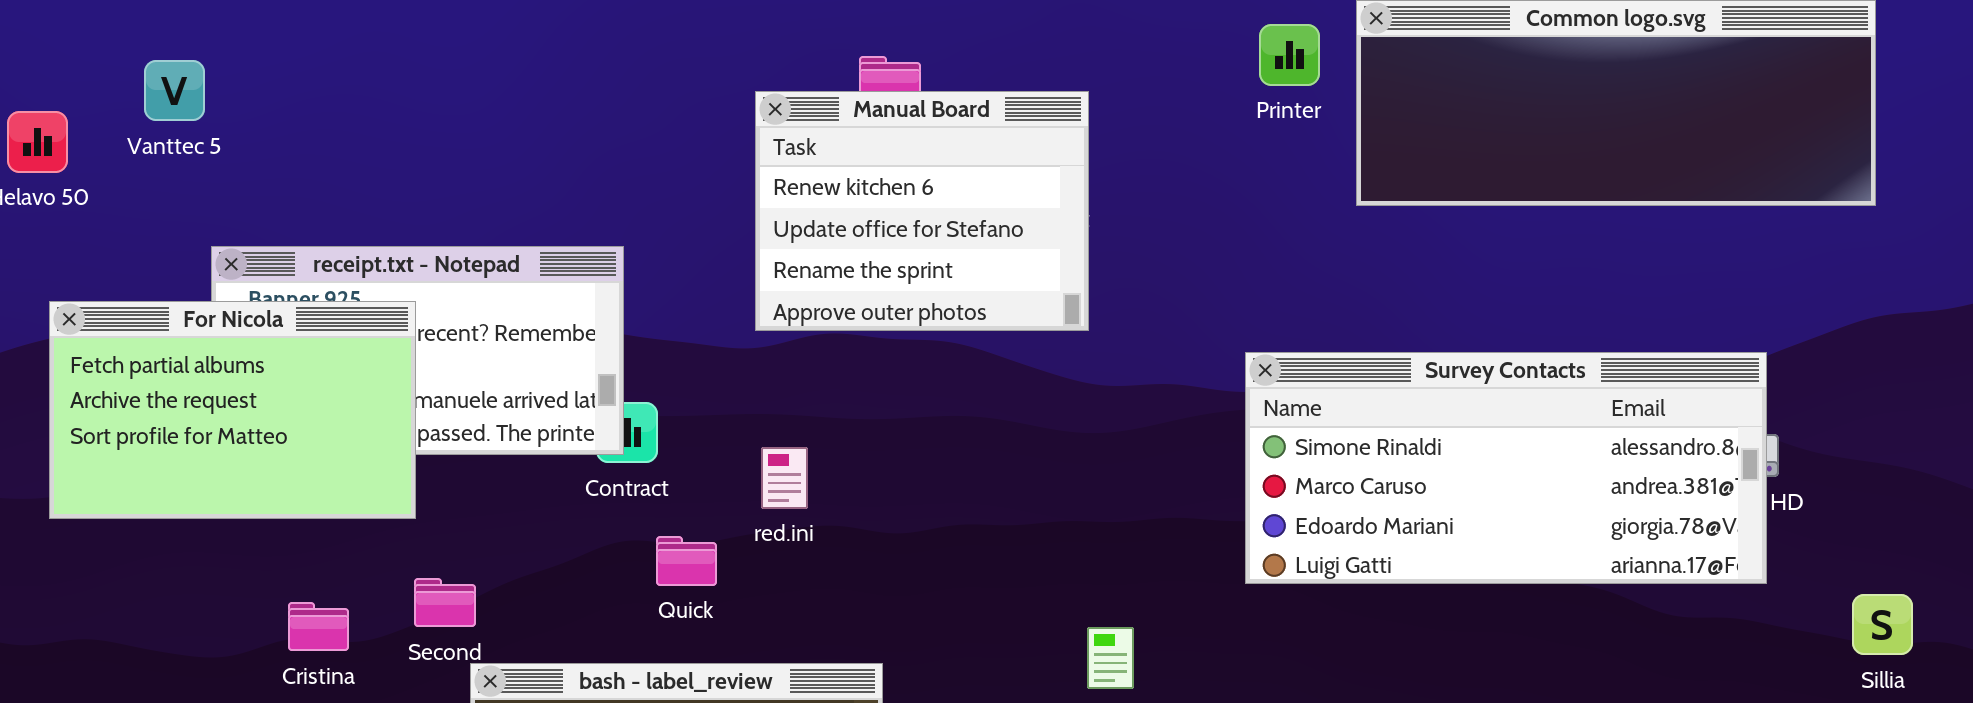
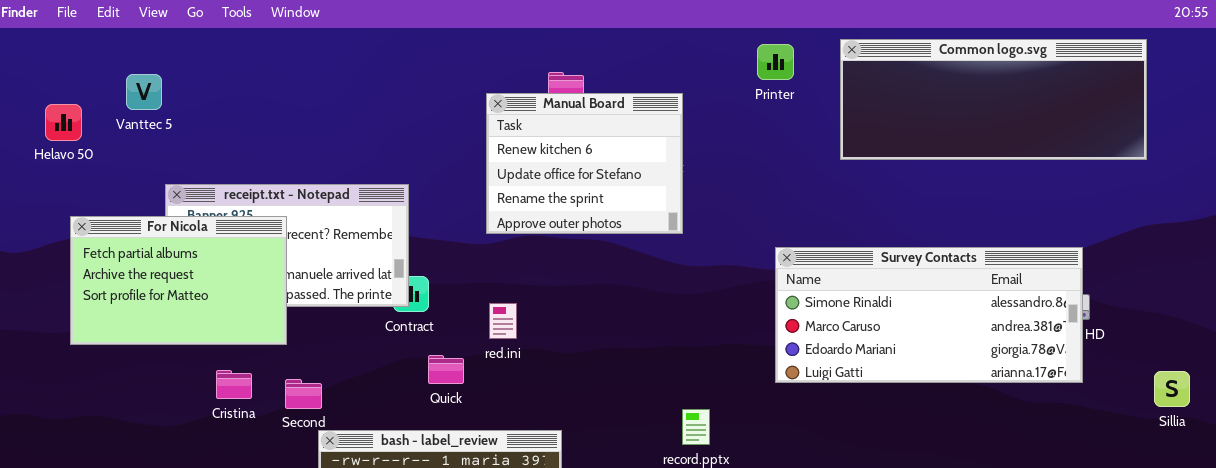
Printer: [1259,24,1320,86] -> [757,44,794,80], moved
Sillia: [1852,594,1913,655] -> [1154,371,1190,407], moved
Cristina: [288,602,349,651] -> [216,370,252,399], moved

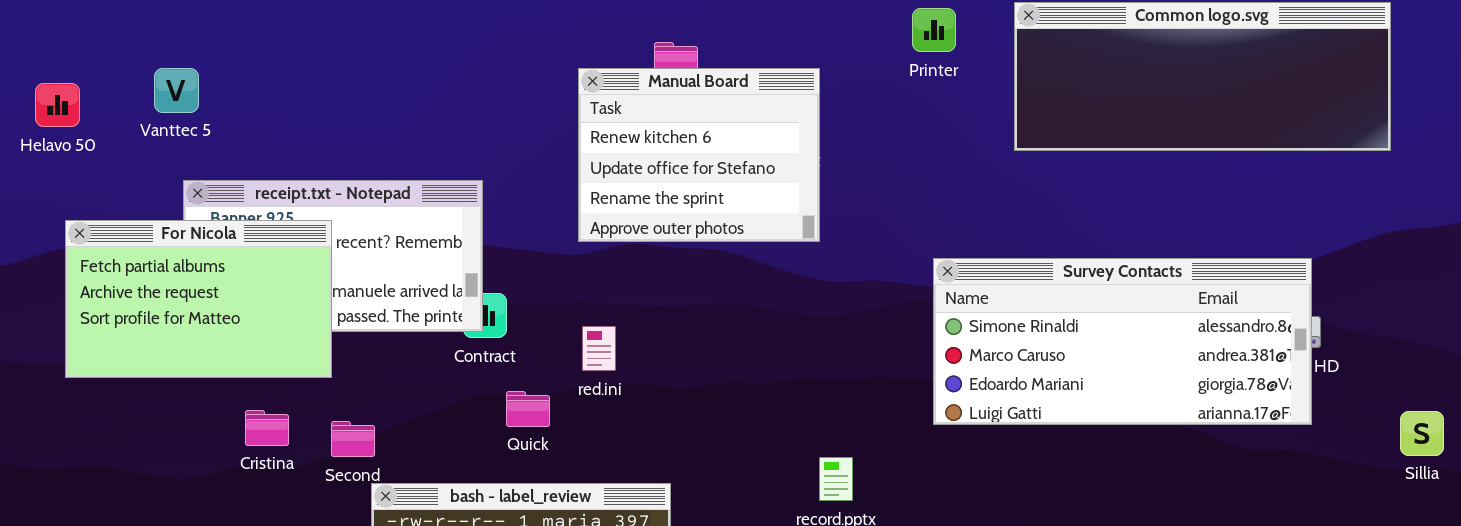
Vanttec 5: [126,74,162,110] -> [154,68,199,113], moved

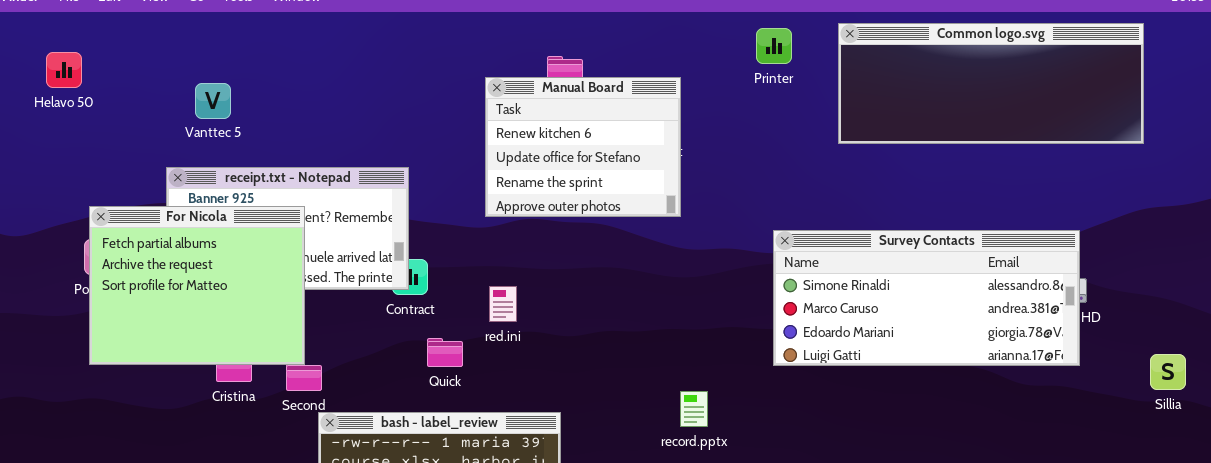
Vanttec 5: [154,68,199,113] -> [195,83,231,119], moved
Helavo 50: [35,83,80,127] -> [46,52,82,88], moved
For Nicola: [65,220,332,378] -> [89,206,305,365], moved, resized

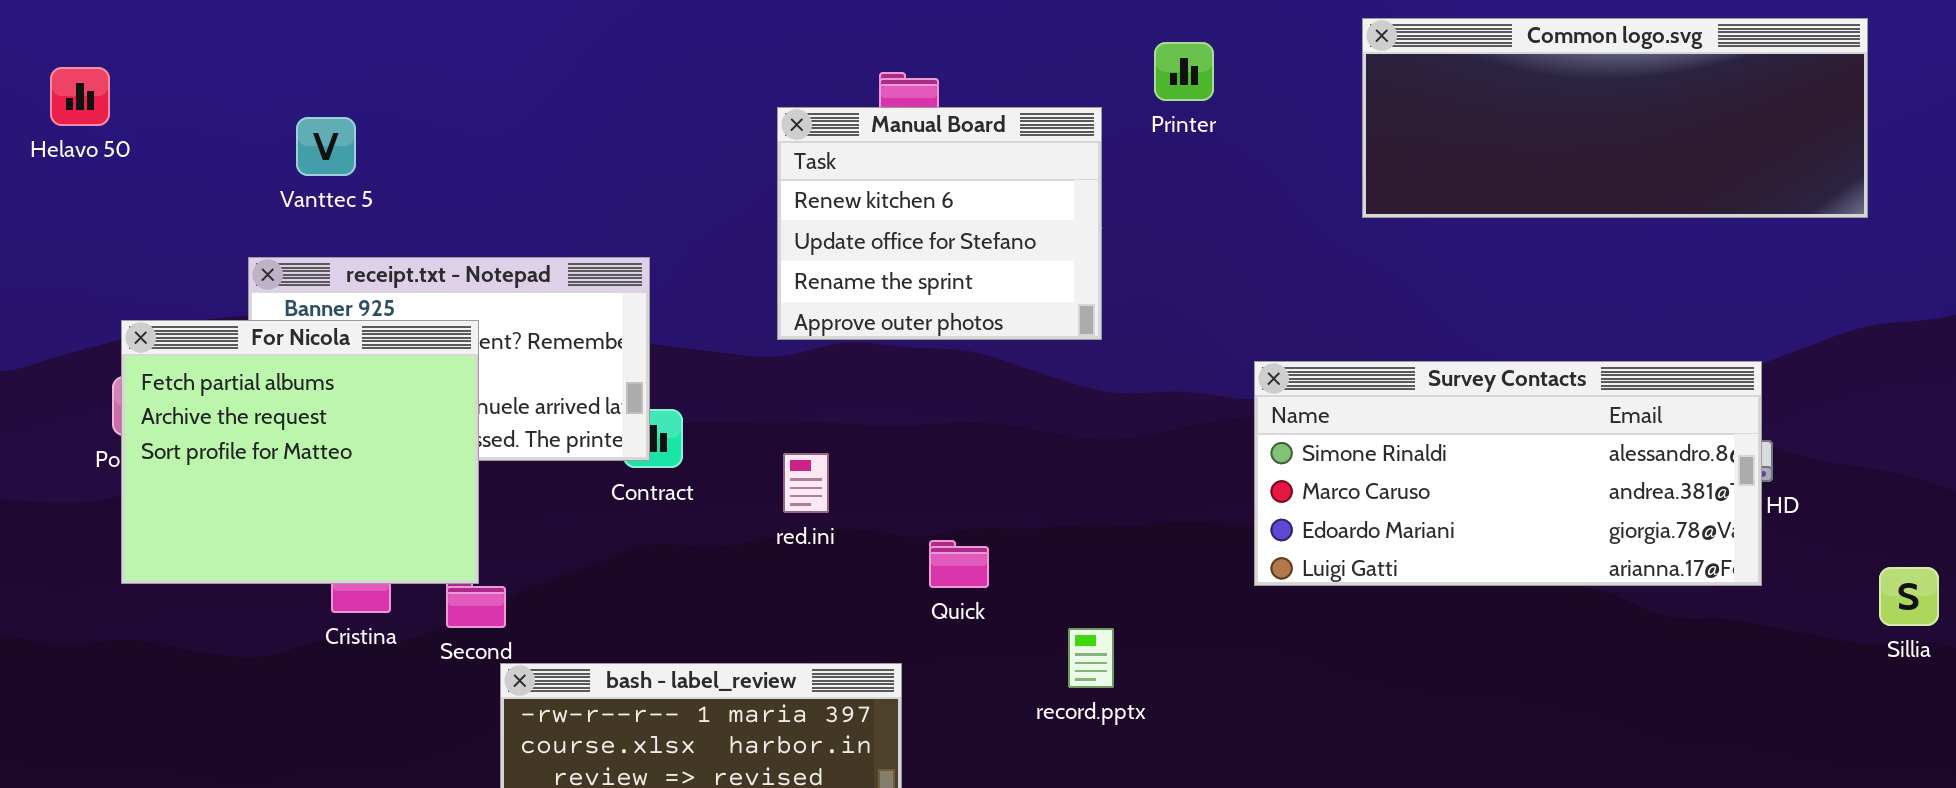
Printer: [756,28,792,64] -> [1154,42,1214,101], moved
Quick: [427,338,463,367] -> [929,540,989,588], moved
record.pptx: [680,391,708,427] -> [1068,628,1114,688], moved

